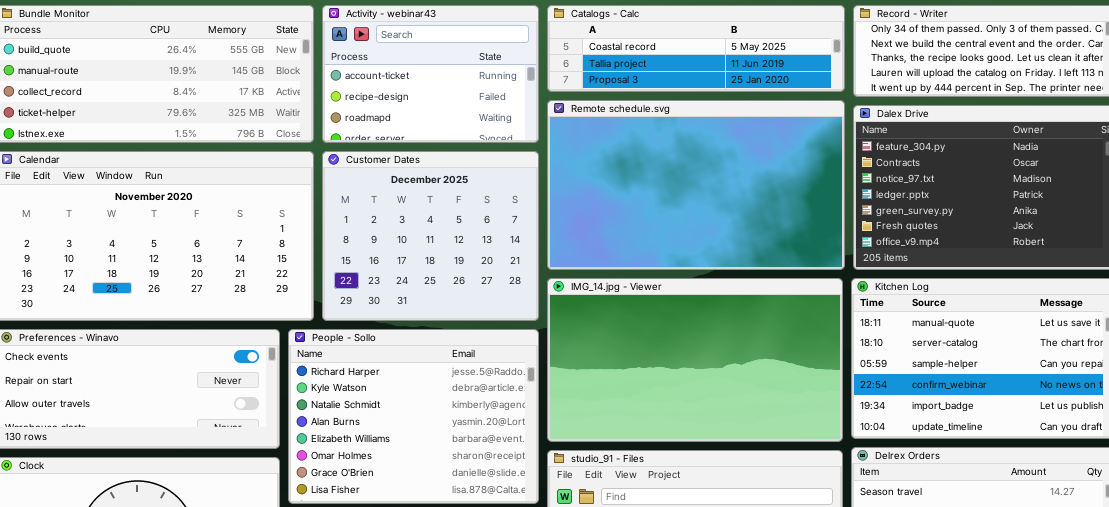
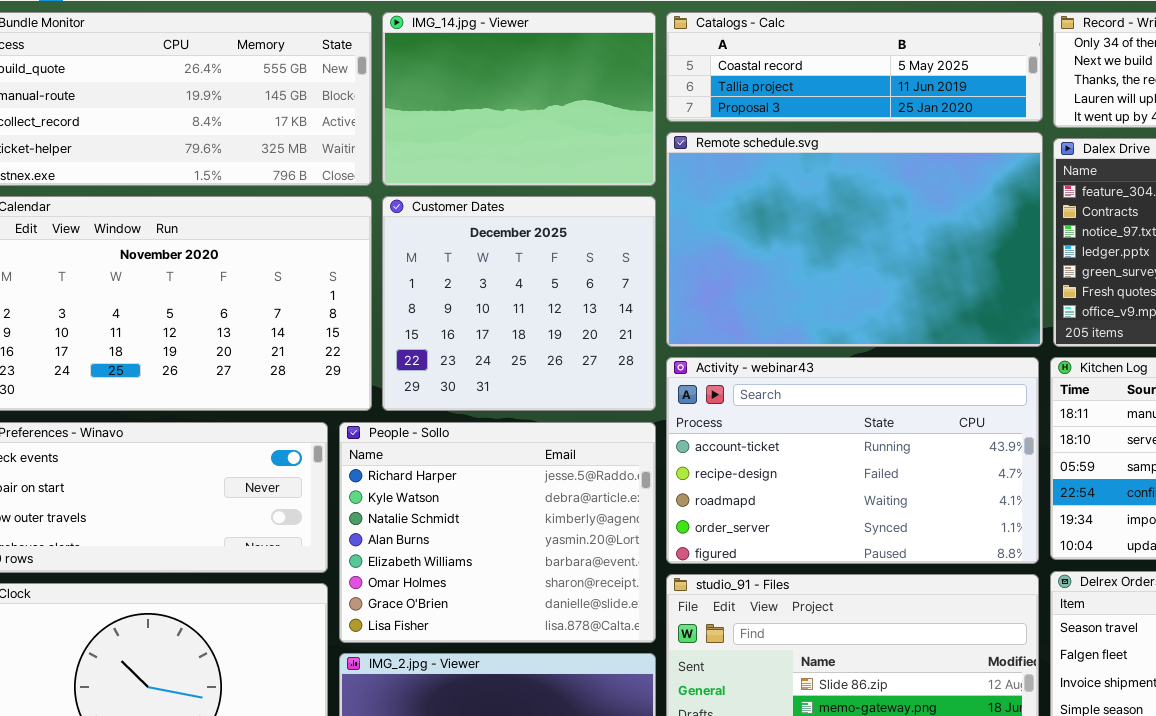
Activity - webinar43: [322,5,539,143] -> [666,357,1039,564], moved, resized
IMG_14.jpg - Viewer: [547,278,843,442] -> [382,12,656,186], moved, resized

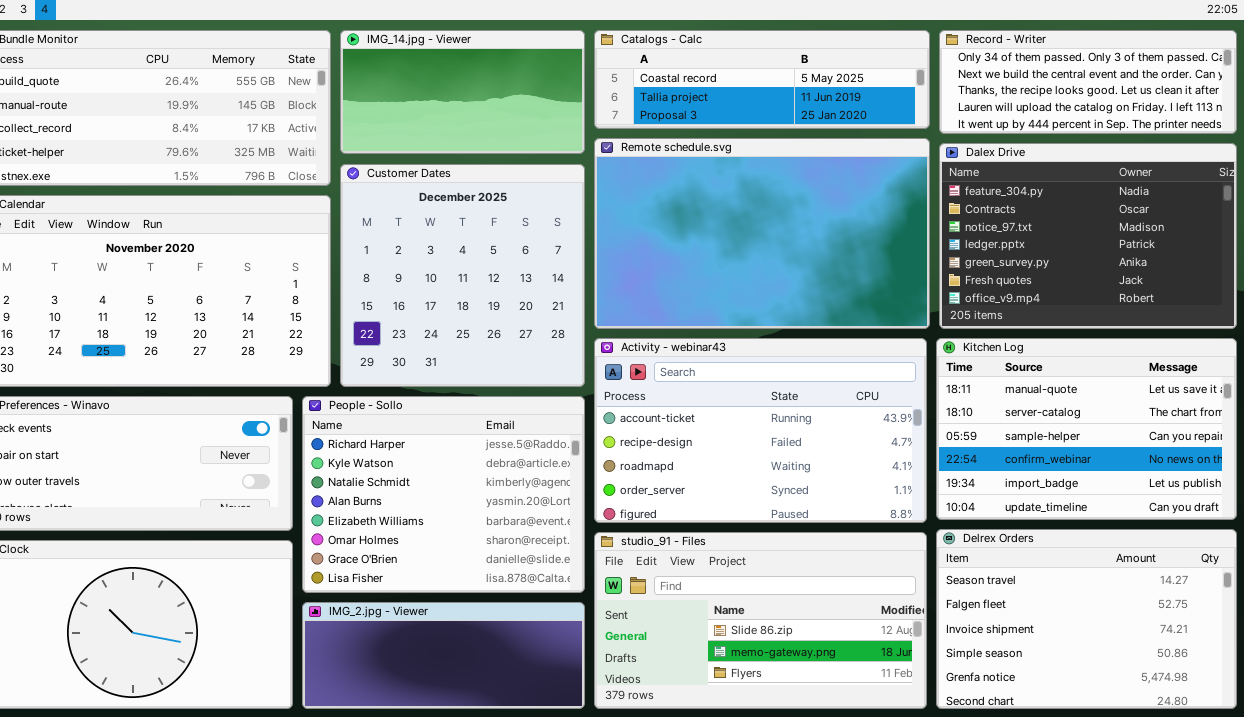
IMG_14.jpg - Viewer: [382,12,656,186] -> [340,30,585,154], resized
Customer Dates: [382,196,656,411] -> [340,164,585,387], resized

